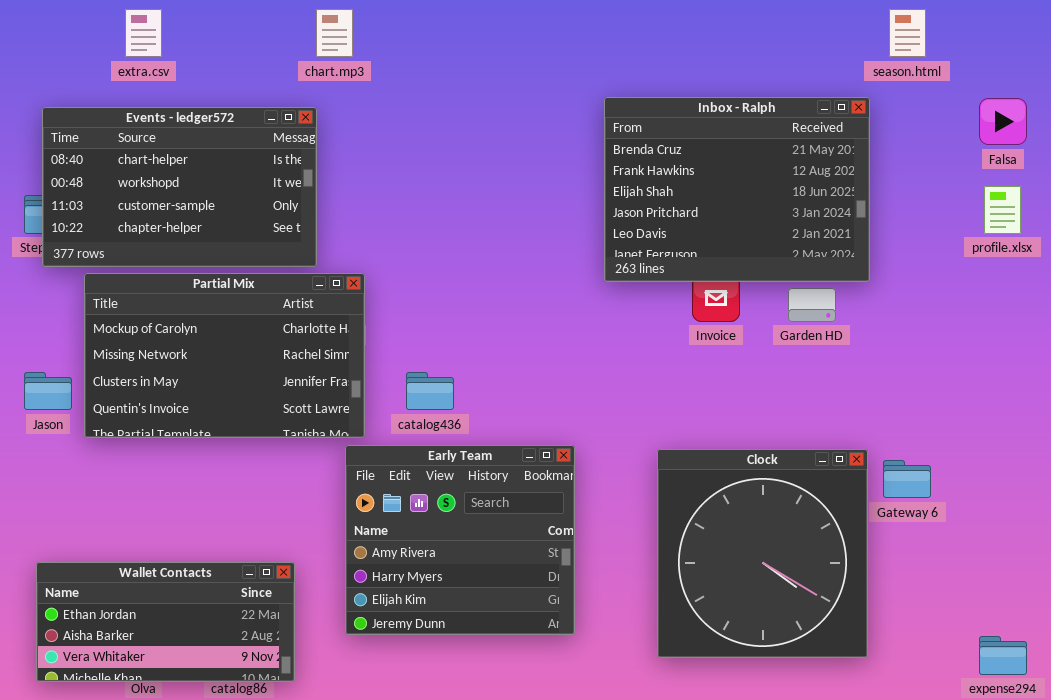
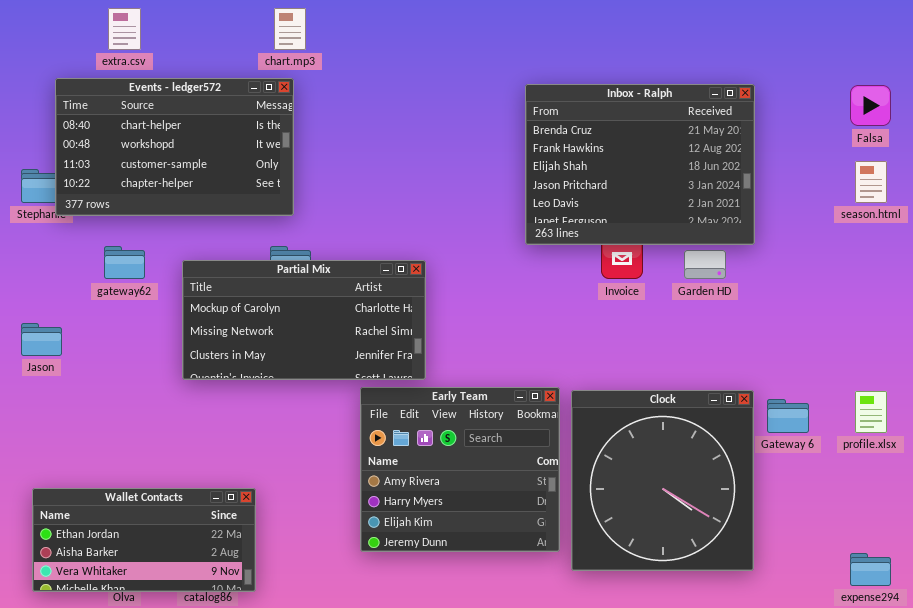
season.html: [889,9,926,57] -> [855,161,887,203], moved
Events - ledger572: [42,107,317,267] -> [55,78,294,216], moved
profile.xlsx: [984,186,1021,234] -> [855,391,887,433], moved
Partial Mix: [84,273,365,438] -> [182,260,426,380], moved, resized
Early Team: [345,445,575,635] -> [360,387,560,552], moved

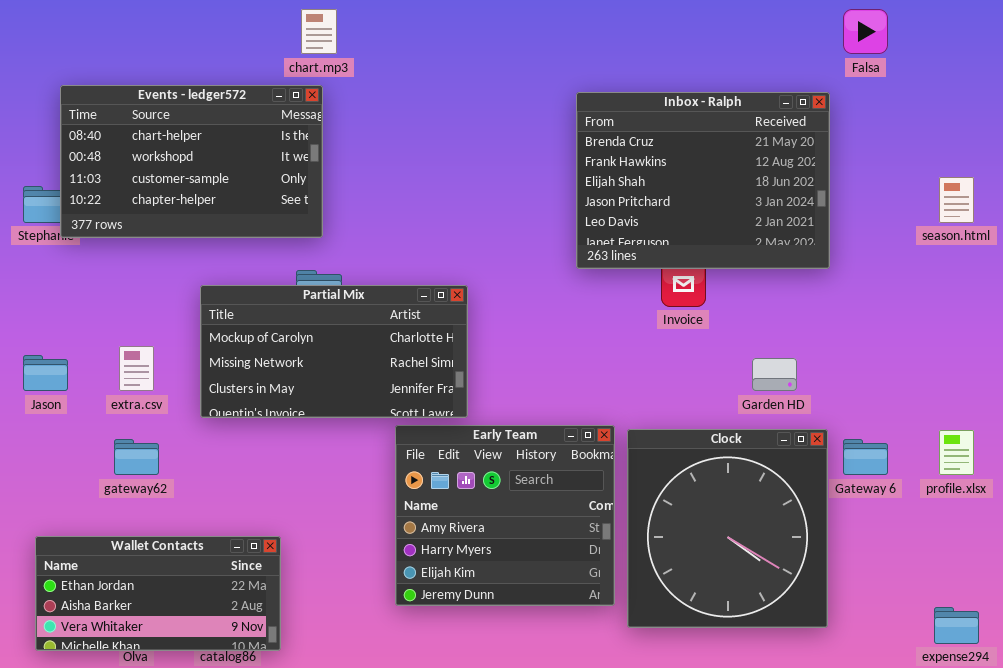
extra.csv: [108,8,141,50] -> [119,346,154,391], moved
Falsa: [850,85,891,126] -> [843,9,888,54], moved
gateway62: [104,246,145,279] -> [114,439,159,475], moved
Garden HD: [684,250,726,279] -> [752,358,797,391], moved

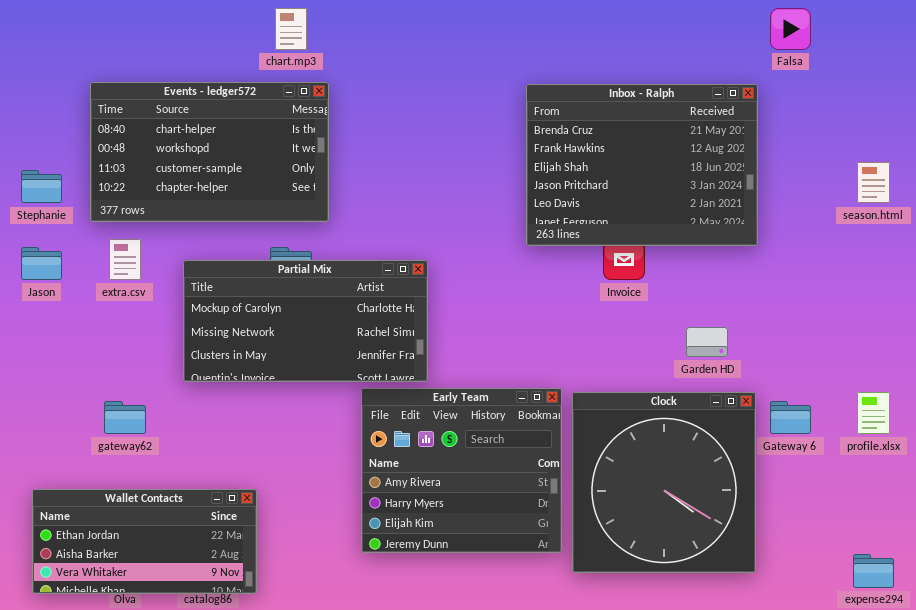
Events - ledger572: [60,85,323,238] -> [90,82,329,222], moved
extra.csv: [119,346,154,391] -> [109,239,141,280], moved
Jason: [23,355,68,391] -> [21,247,62,280], moved

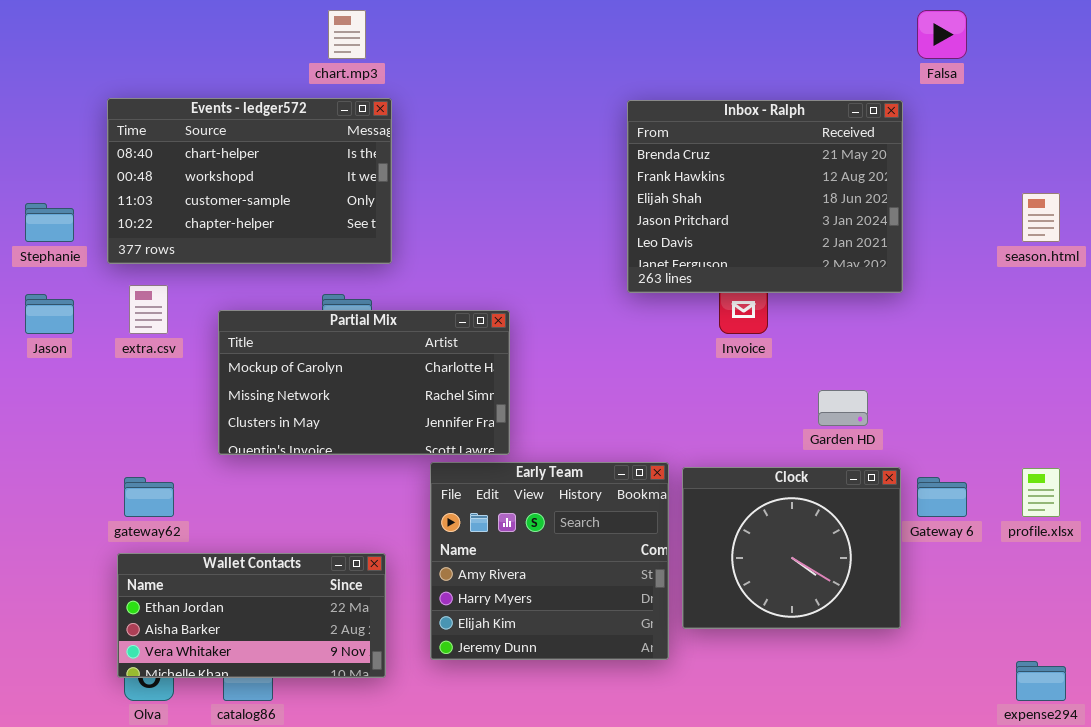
Clock: [572,392,756,573] -> [682,467,901,629], resized
Wallet Contacts: [32,489,257,594] -> [117,553,386,678], moved

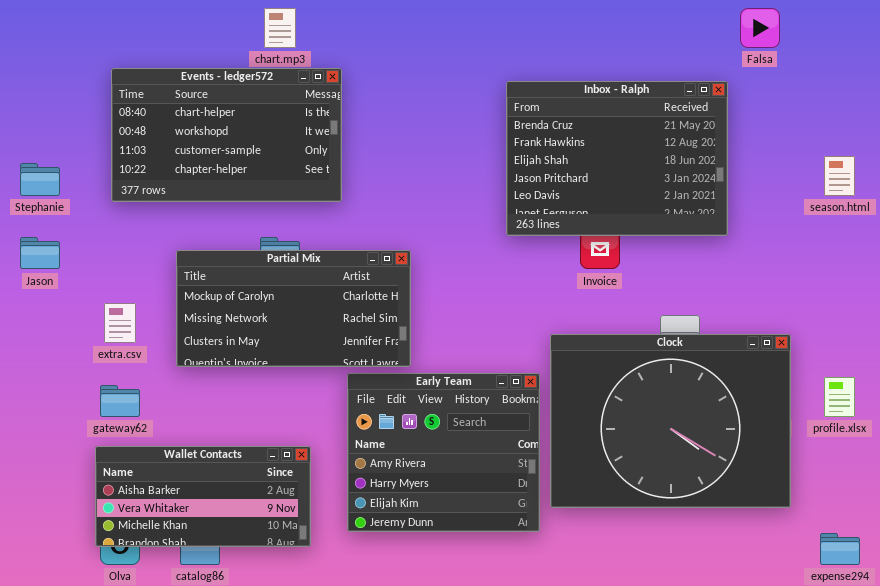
Events - ledger572: [107,98,392,264] -> [111,68,342,202], moved
extra.csv: [129,285,168,334] -> [104,303,136,343], moved
Clock: [682,467,901,629] -> [550,334,791,508], resized
Wallet Contacts: [117,553,386,678] -> [95,446,311,547], scrolled down 1 row

